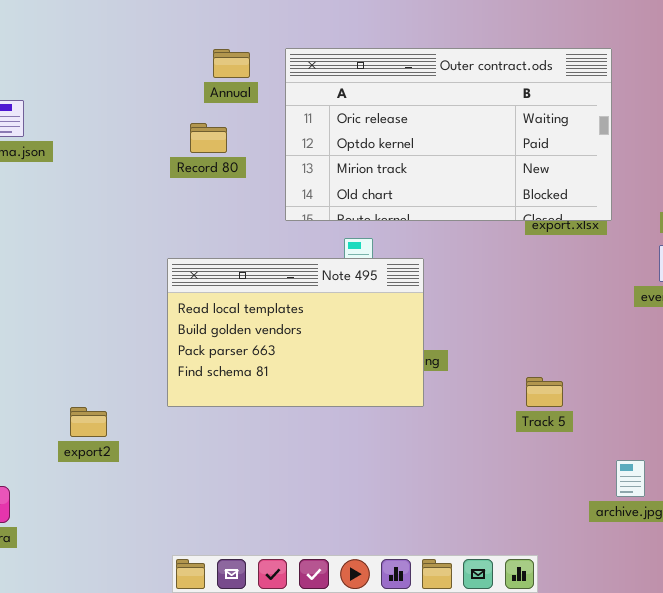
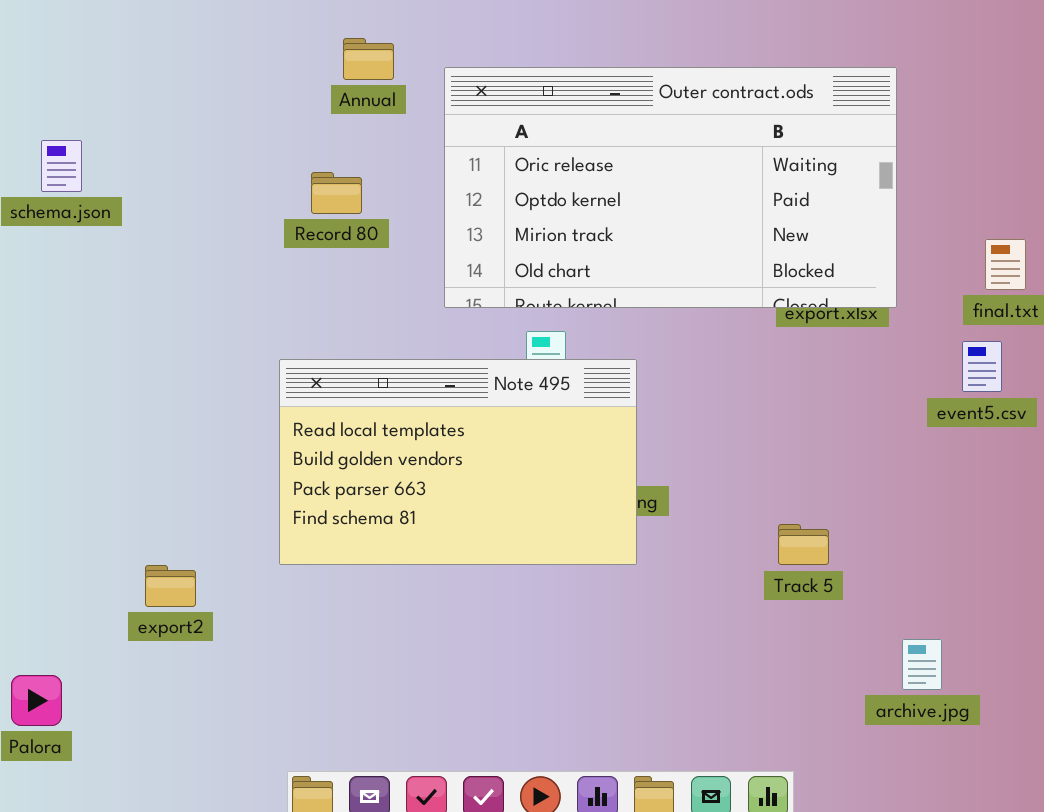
Annual: [213,49,250,78] -> [343,38,394,80], moved

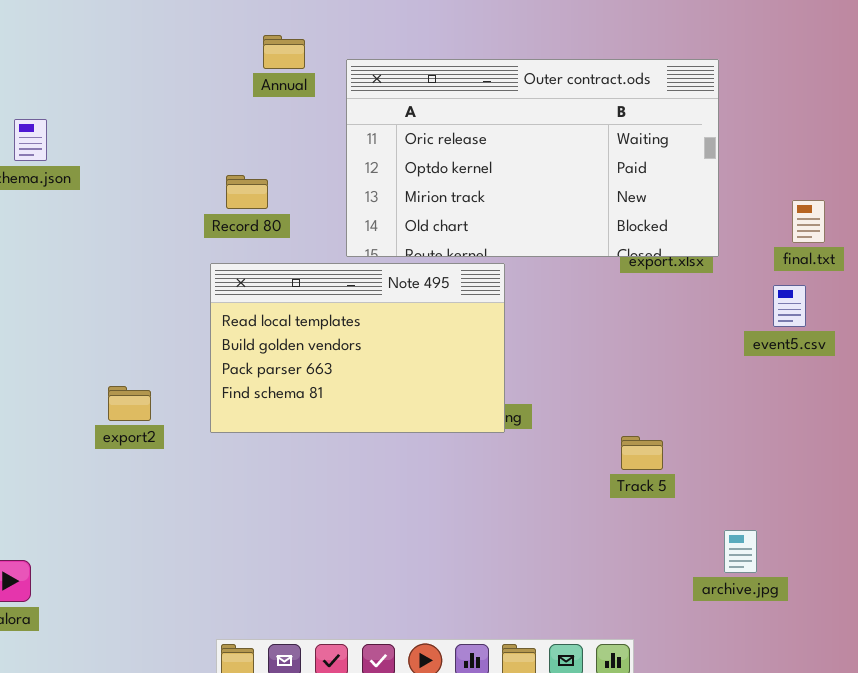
Record 80: [311,172,362,214] -> [226,175,268,209], moved
Note 495: [279,359,637,565] -> [210,263,505,433], moved
export2: [145,565,196,607] -> [108,386,151,421], moved

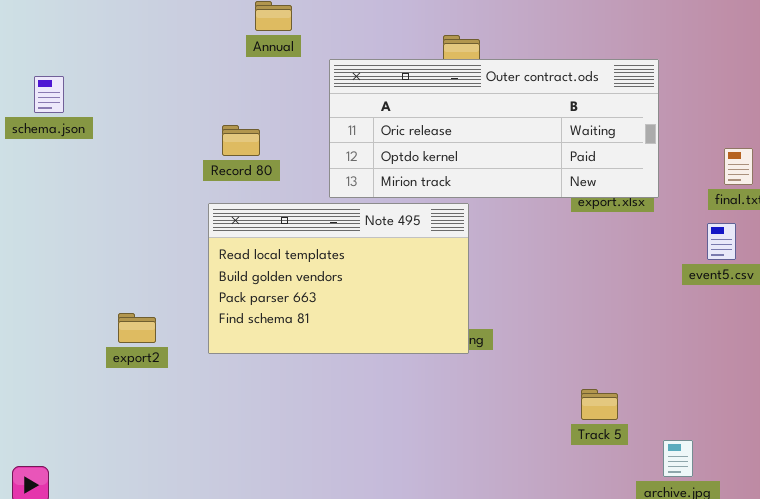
Outer contract.ods: [346,59,719,257] -> [329,59,659,198], resized
Track 5: [621,436,663,470] -> [581,389,618,420], moved

